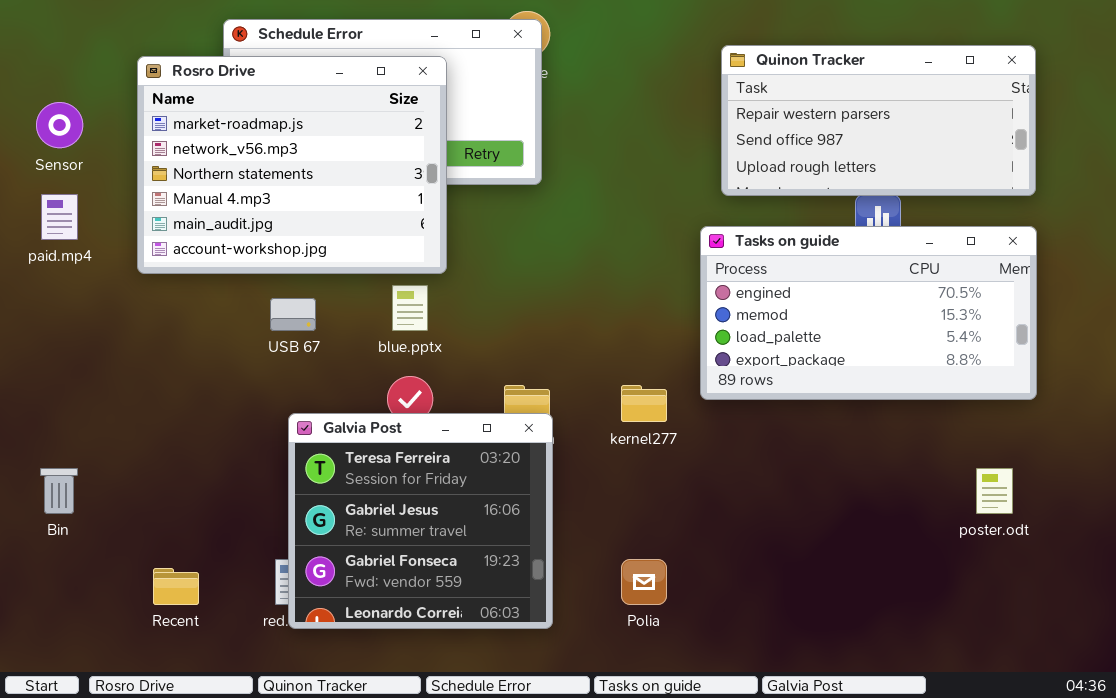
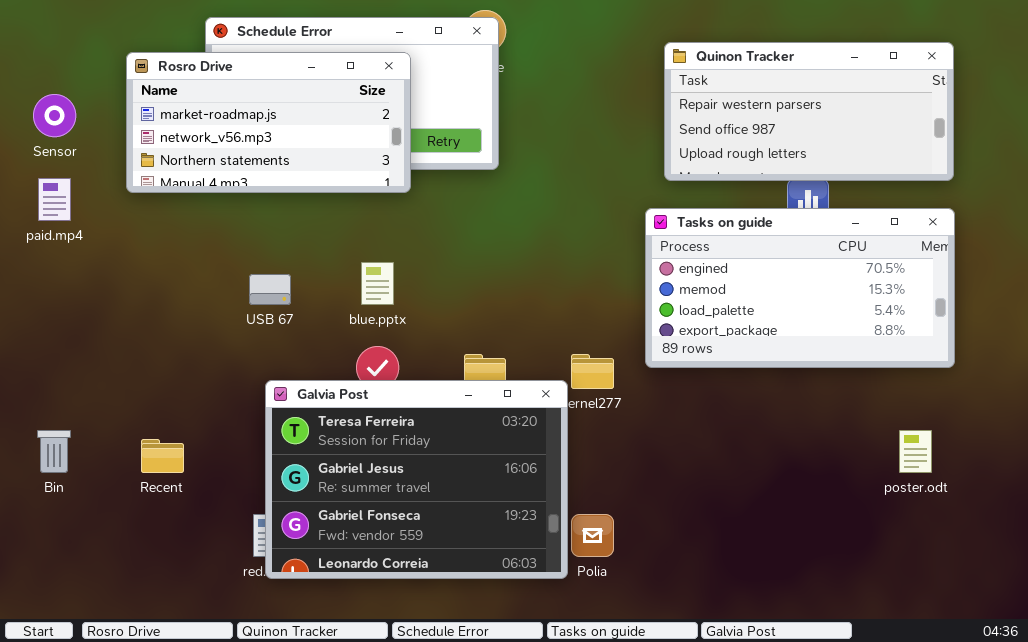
Rosro Drive: [137,56,447,274] -> [126,52,411,193], resized
Galvia Post: [288,413,553,629] -> [265,380,568,579], resized
Recent: [153,568,199,605] -> [141,439,184,473], moved

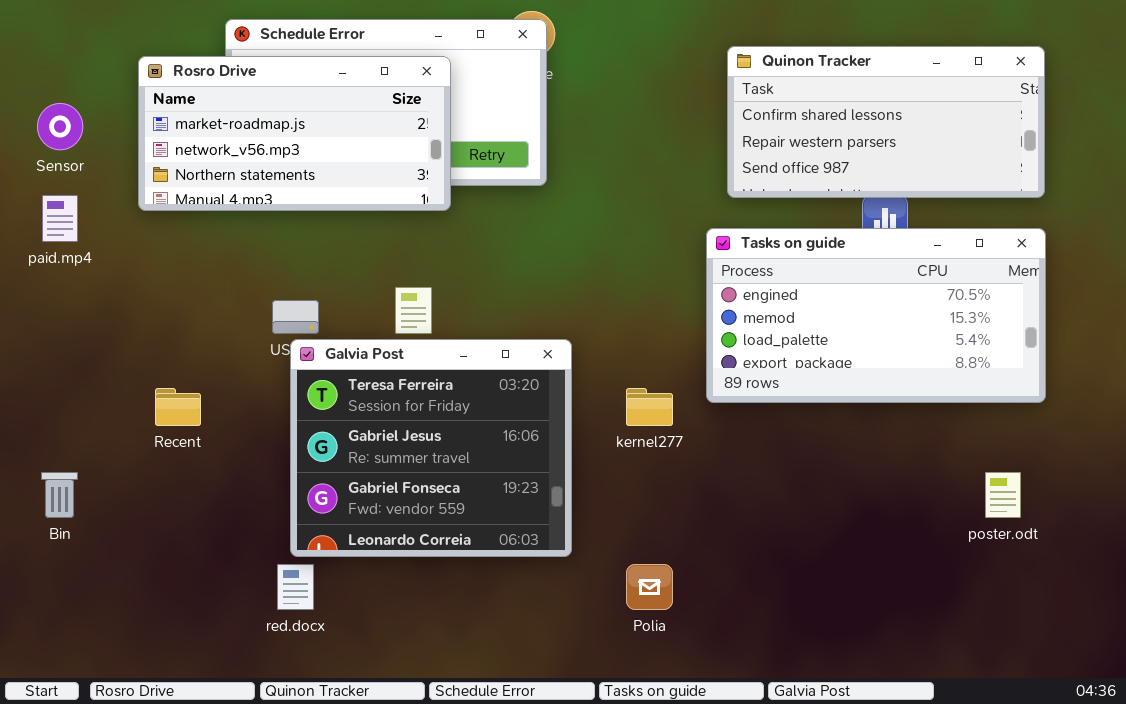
Quinon Tracker: [664,42,954,181] -> [727,46,1045,198], scrolled up 1 row
Galvia Post: [265,380,568,579] -> [290,339,572,557], moved, resized
Recent: [141,439,184,473] -> [155,388,201,426], moved

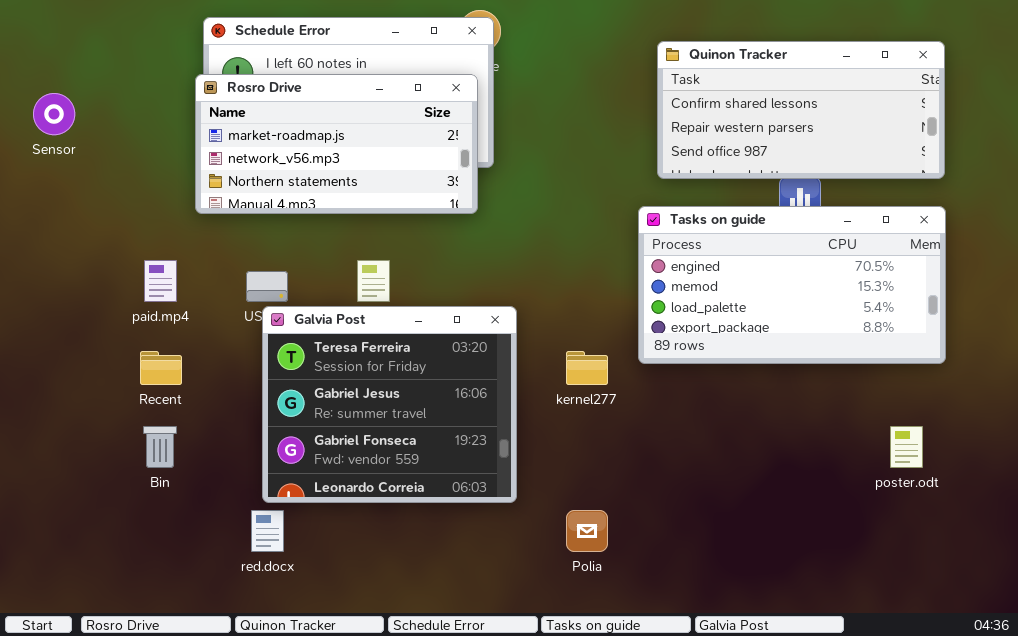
Rosro Drive: [138,56,451,211] -> [195,74,478,214], moved
paid.mp4: [42,195,78,242] -> [144,260,177,302], moved
Bin: [41,472,78,518] -> [143,426,177,468], moved

